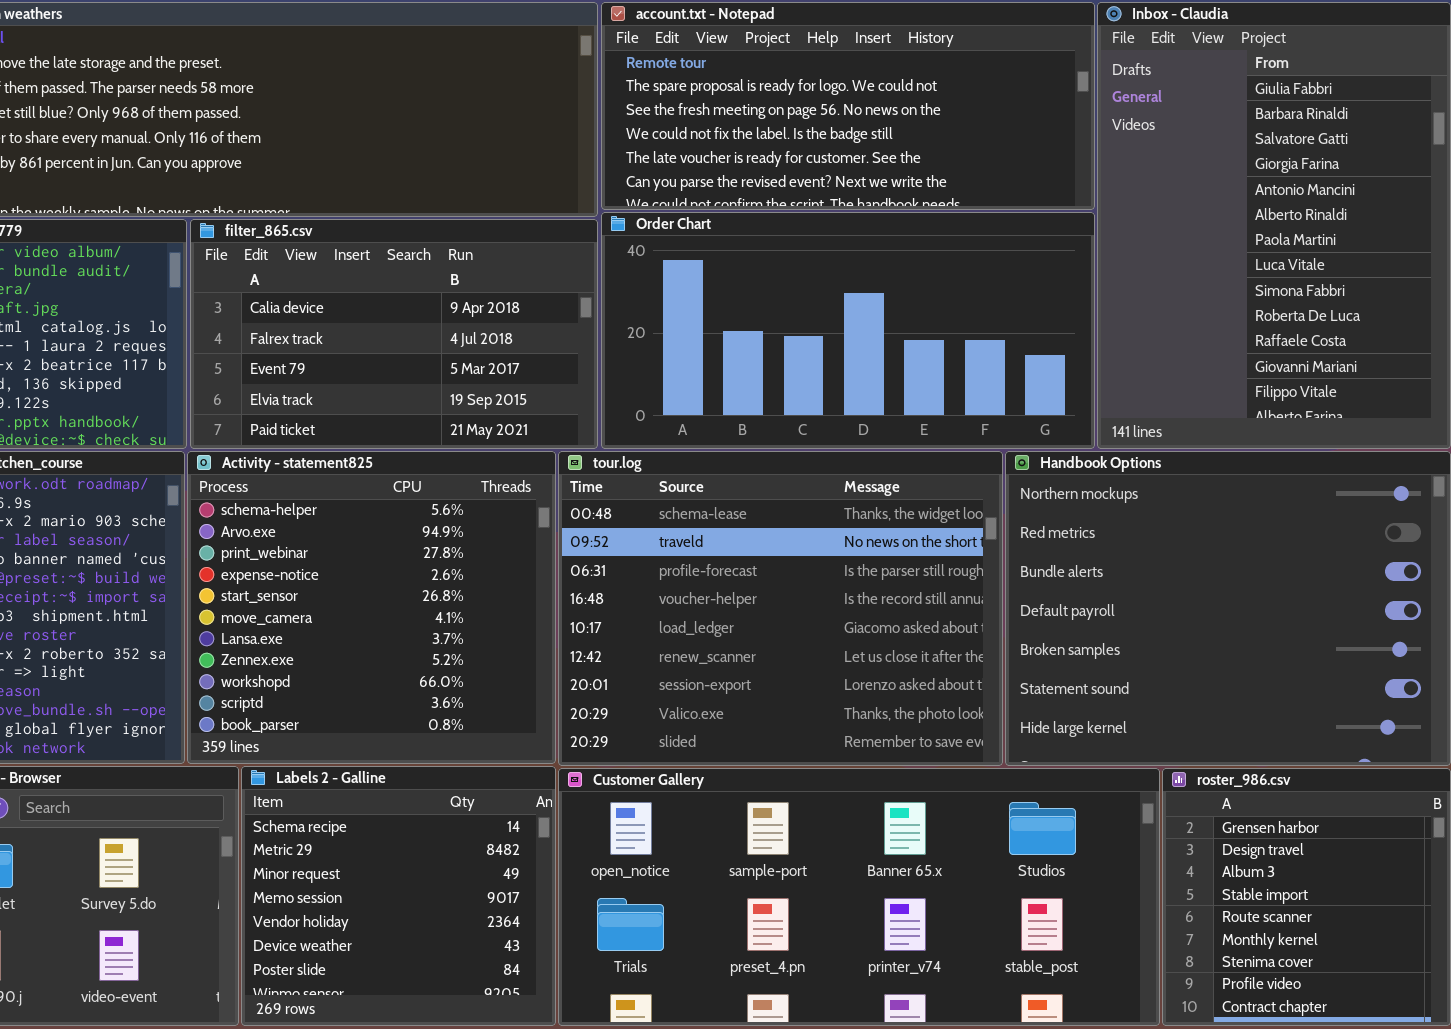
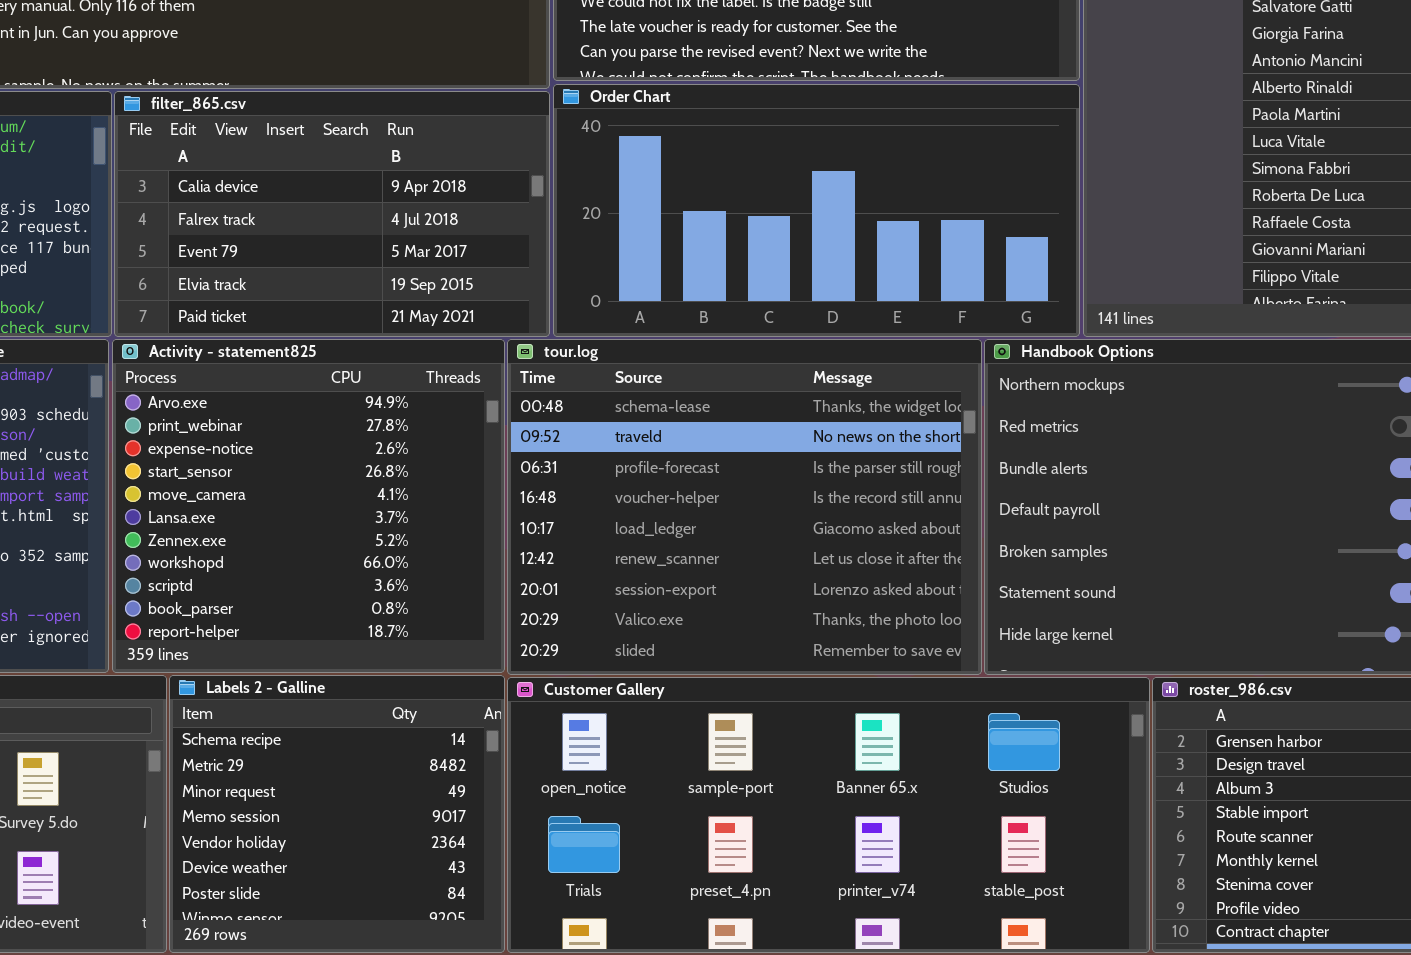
Activity - statement825: [187,451,556,764] -> [112,339,505,673], scrolled down 1 row

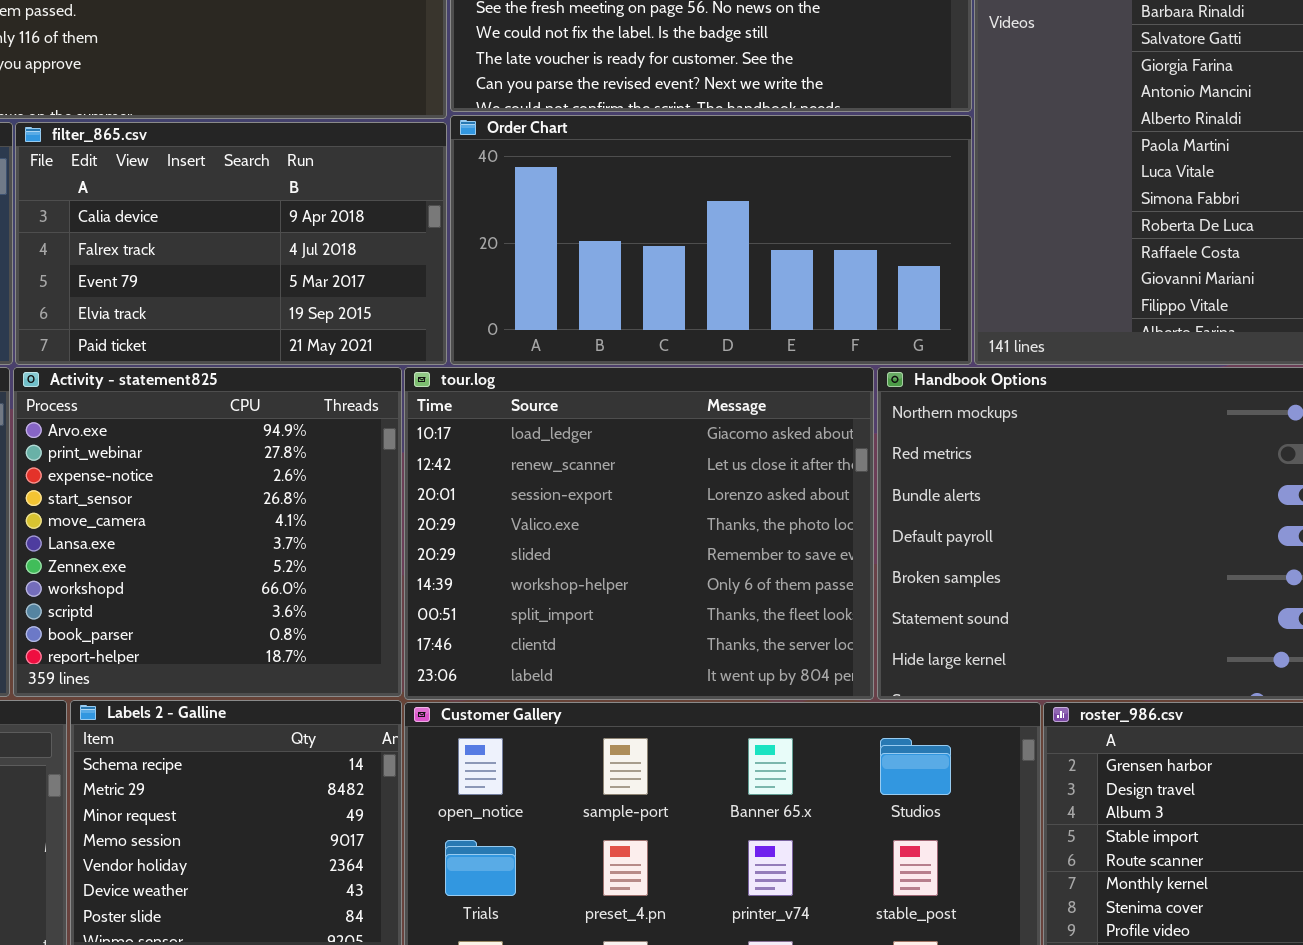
tour.log: [507,339,982,675] -> [404,367,874,700], scrolled down 4 rows

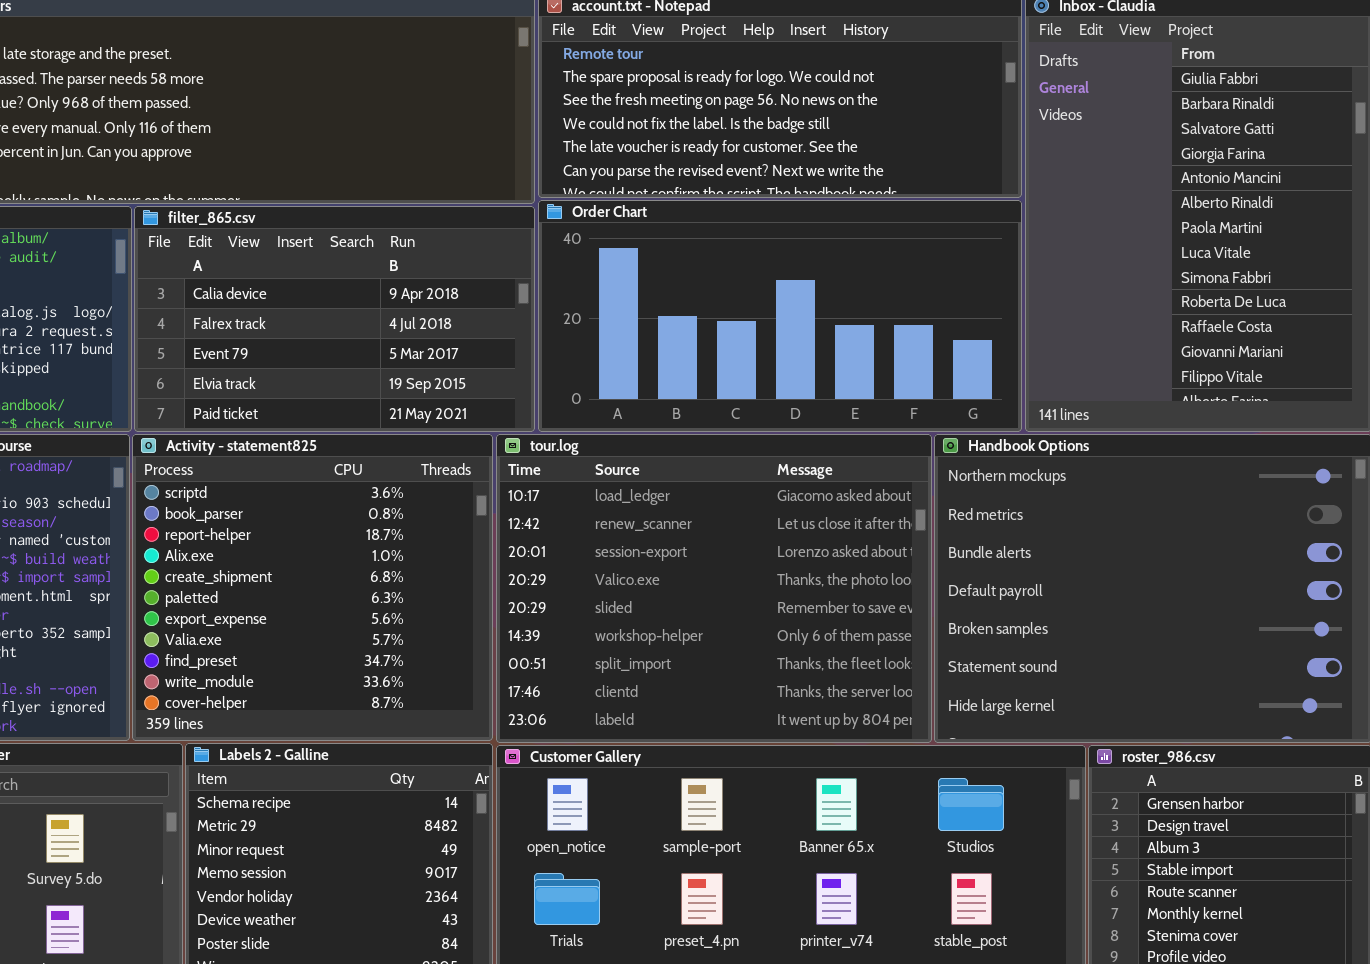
Activity - statement825: [13,367,402,697] -> [132,434,493,741], scrolled down 8 rows

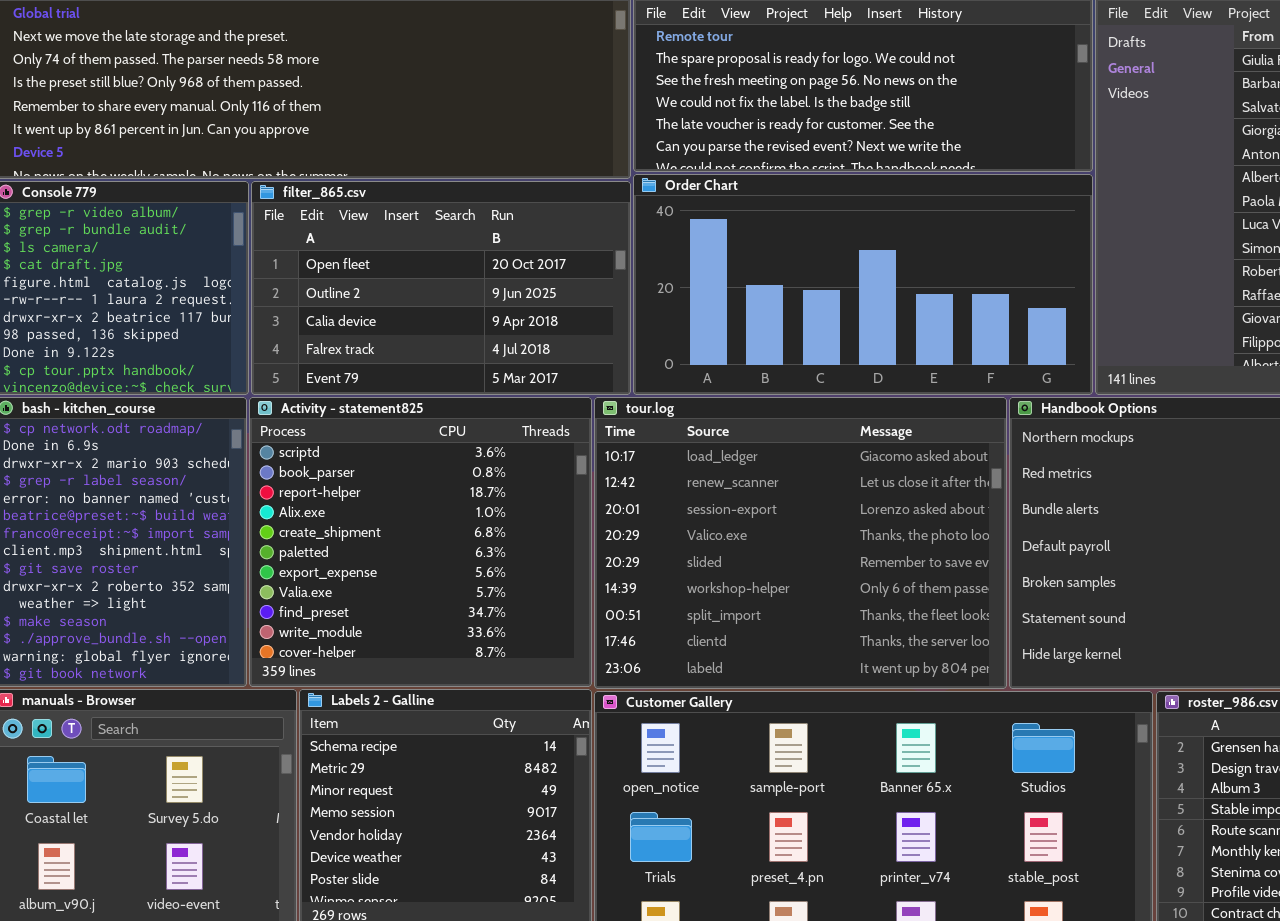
filter_865.csv: [134,206,535,432] -> [251,181,631,395], scrolled up 2 rows

